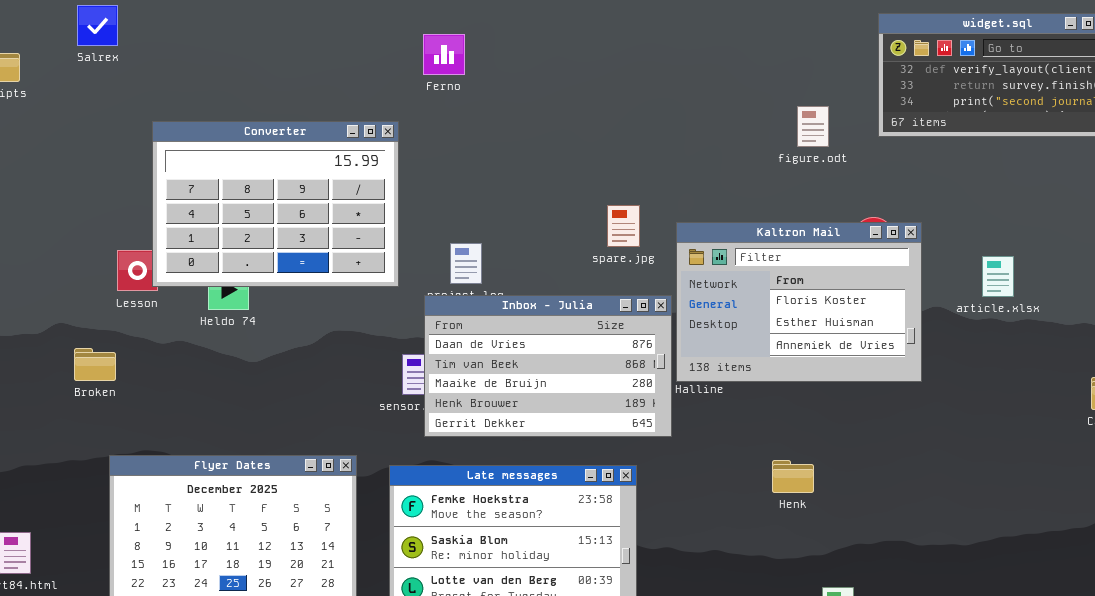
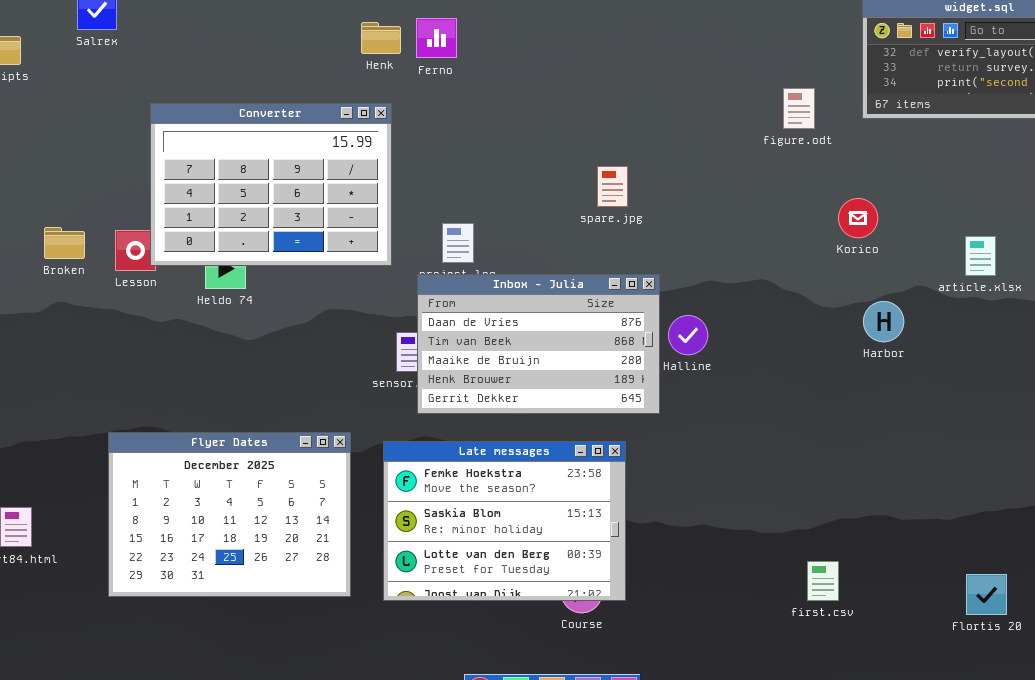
spare.jpg: [607,205,640,247] -> [597,166,628,207], moved
Kaltron Mail: [676,222,922,382] -> none, closed
Broken: [74,348,116,381] -> [44,227,85,259], moved
Henk: [772,460,814,493] -> [361,22,401,54], moved

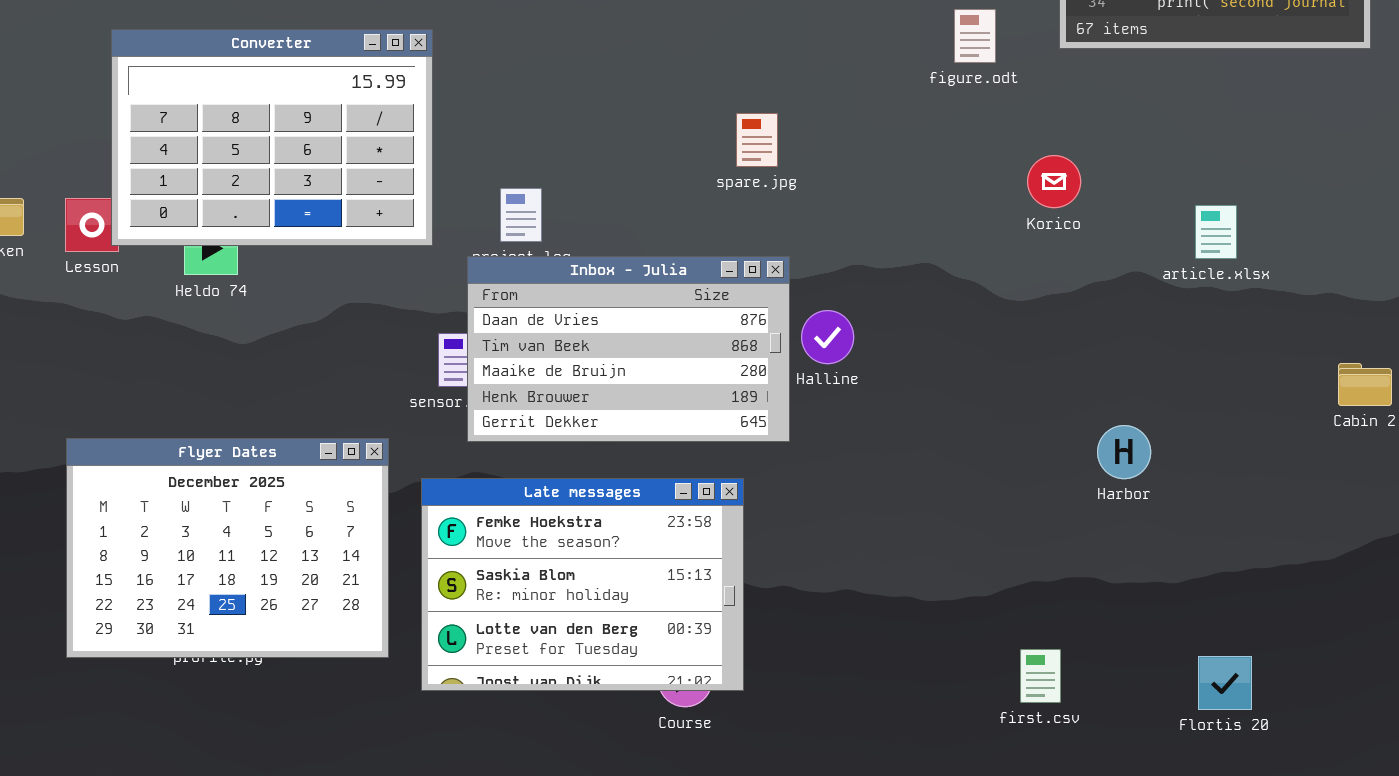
spare.jpg: [597,166,628,207] -> [736,113,778,167], moved
Harbor: [863,301,904,342] -> [1097,425,1151,479], moved
Flyer Dates: [108,432,351,597] -> [66,438,389,658], moved
first.csv: [807,561,839,601] -> [1020,649,1061,703], moved

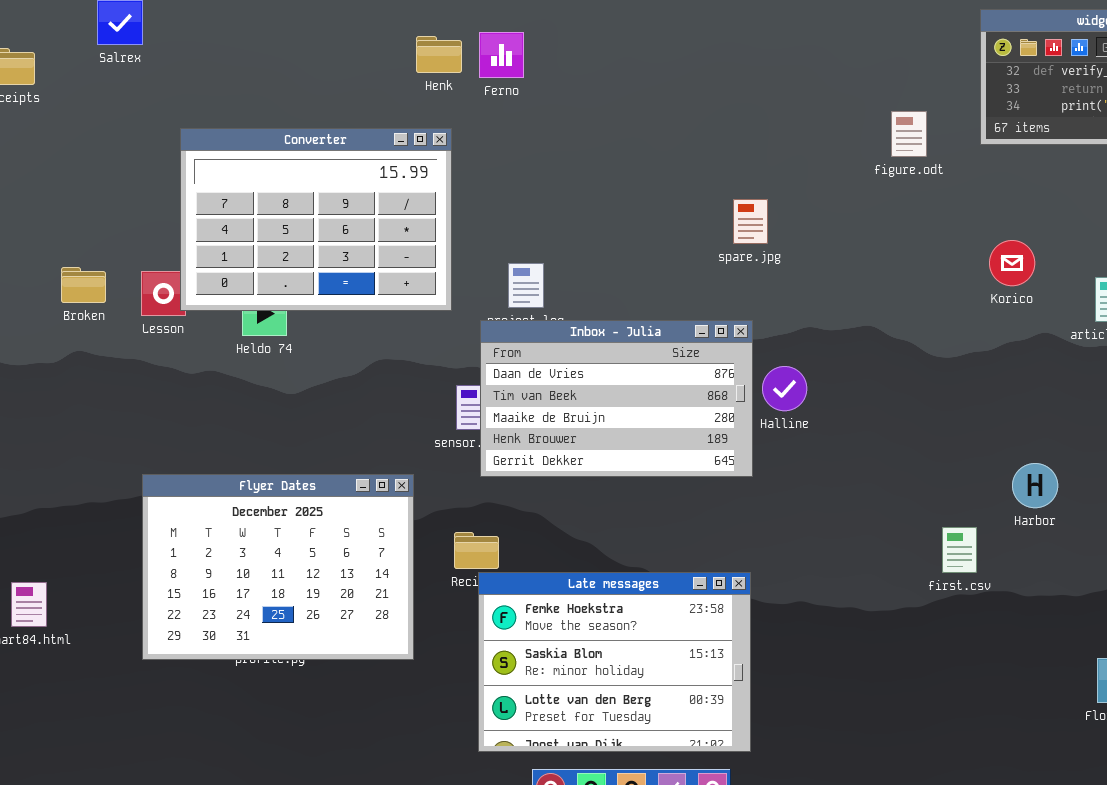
spare.jpg: [736,113,778,167] -> [733,199,768,244], moved
Korico: [1027,155,1081,208] -> [989,240,1035,286], moved
Late messages: [421,478,744,691] -> [478,572,751,752], moved
first.csv: [1020,649,1061,703] -> [942,527,977,573], moved

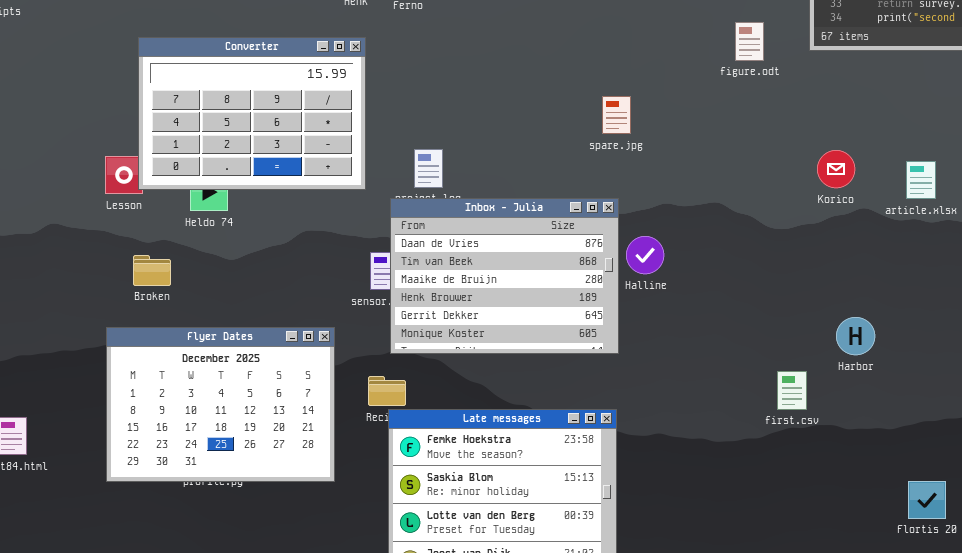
Korico: [989,240,1035,286] -> [817,150,855,188], moved
Broken: [61,267,106,303] -> [133,255,171,286], moved
Inbox - Julia: [480,320,753,477] -> [390,198,619,354], resized

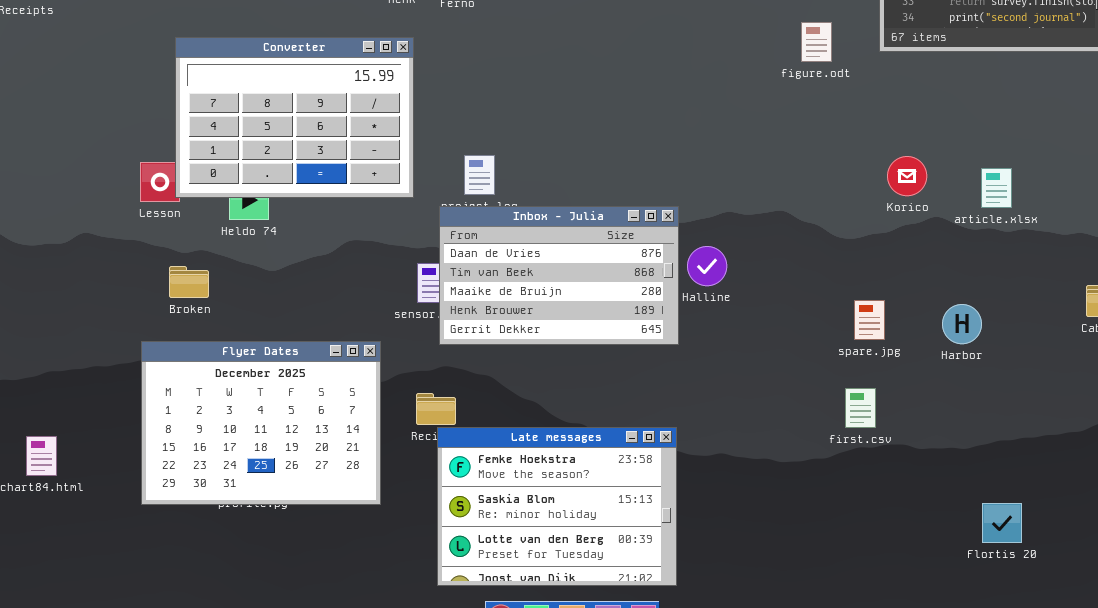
spare.jpg: [602,96,631,134] -> [854,300,885,340], moved
Inbox - Julia: [390,198,619,354] -> [439,206,679,345], resized
Harbor: [836,317,875,355] -> [942,304,982,344], moved

